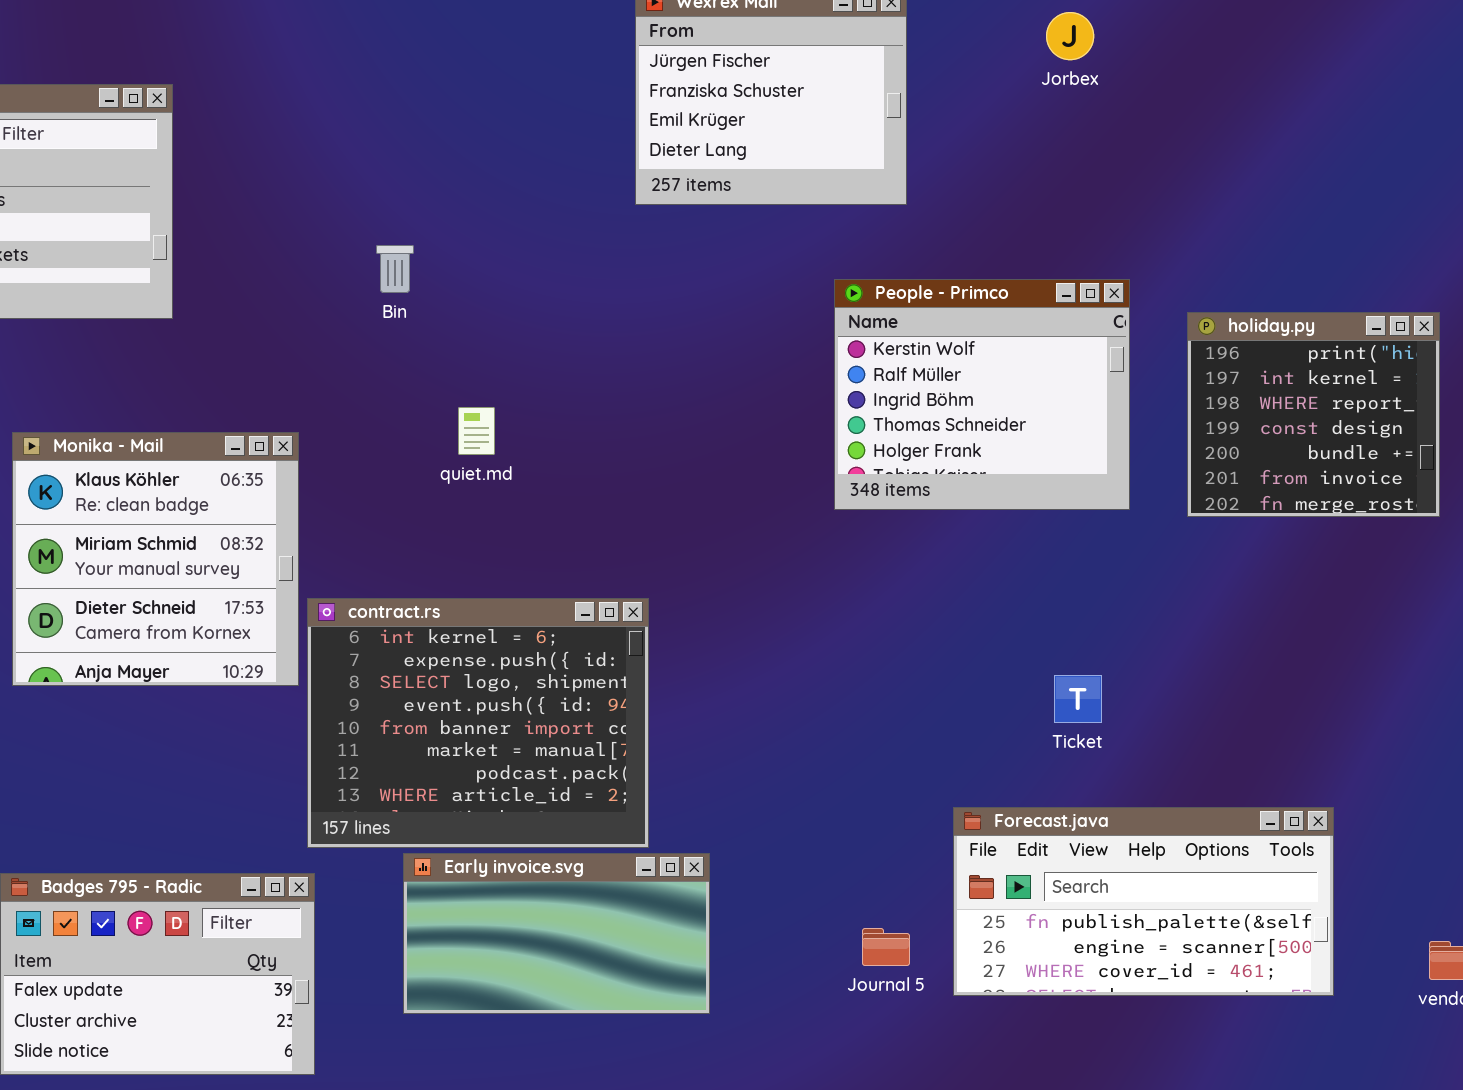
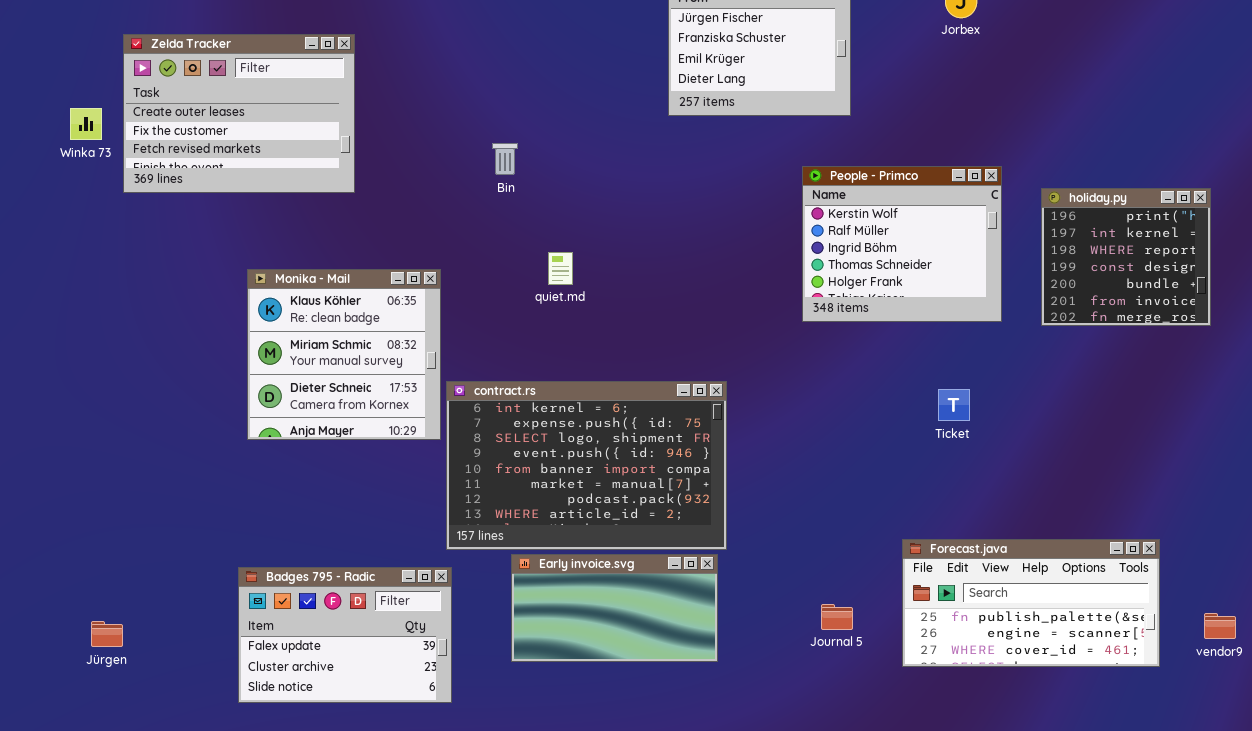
contract.rs: [307,598,649,848] -> [446,381,727,550], resized
Ticket: [1054,675,1102,723] -> [938,389,970,421], moved
Forecast.java: [953,807,1334,996] -> [902,539,1160,667], moved

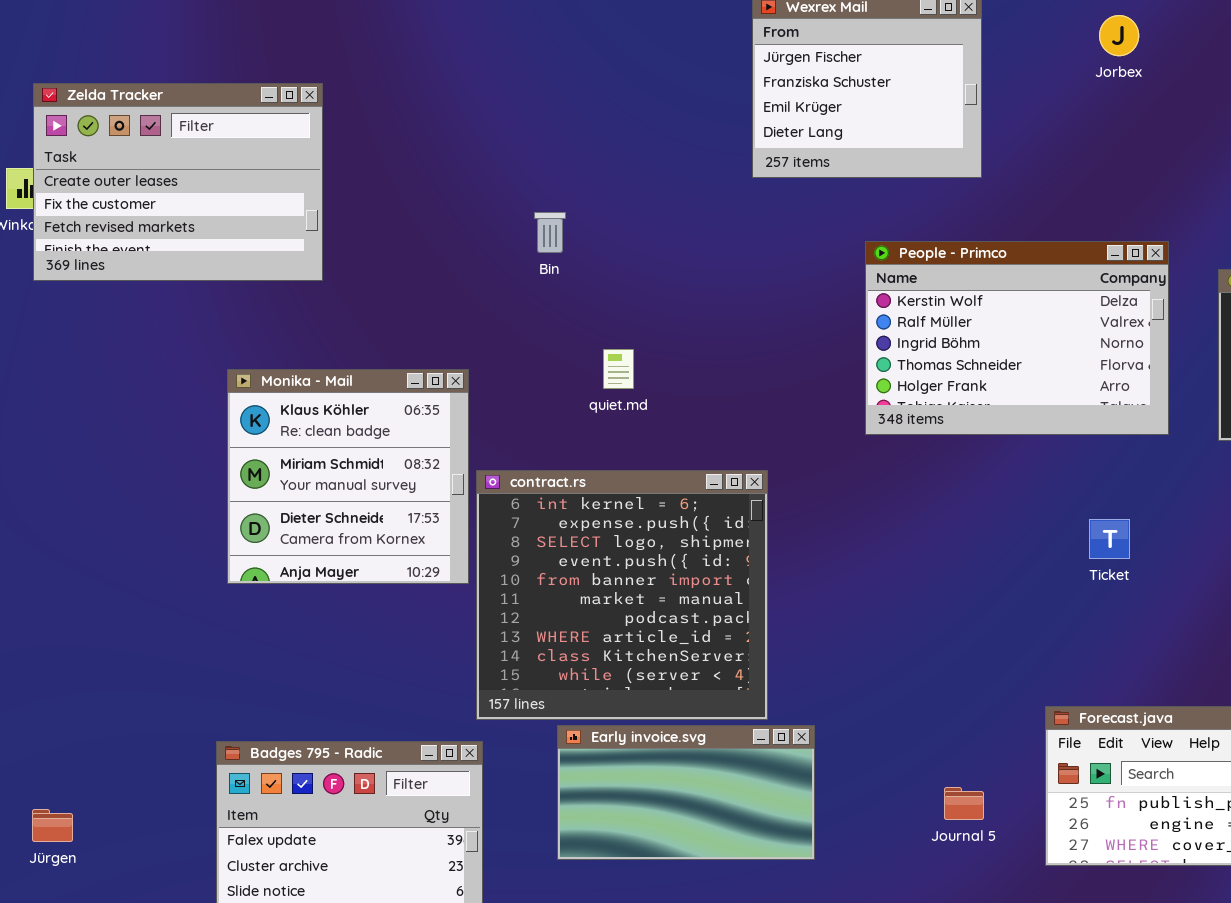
Zelda Tracker: [123,34,355,193] -> [33,83,323,281], moved
People - Primco: [802,166,1002,322] -> [865,241,1169,435], resized
contract.rs: [446,381,727,550] -> [476,470,768,720], resized

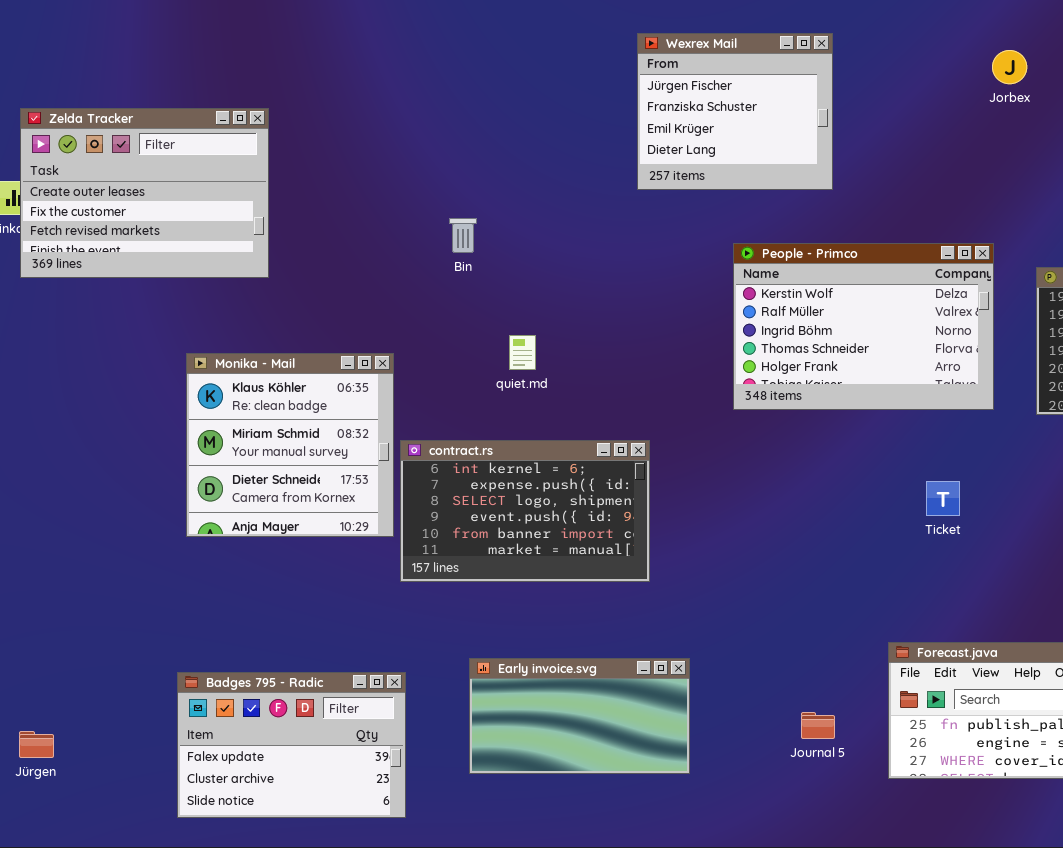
Jorbex: [1099,15,1139,56] -> [992,50,1027,84], moved
contract.rs: [476,470,768,720] -> [400,440,650,582], resized

